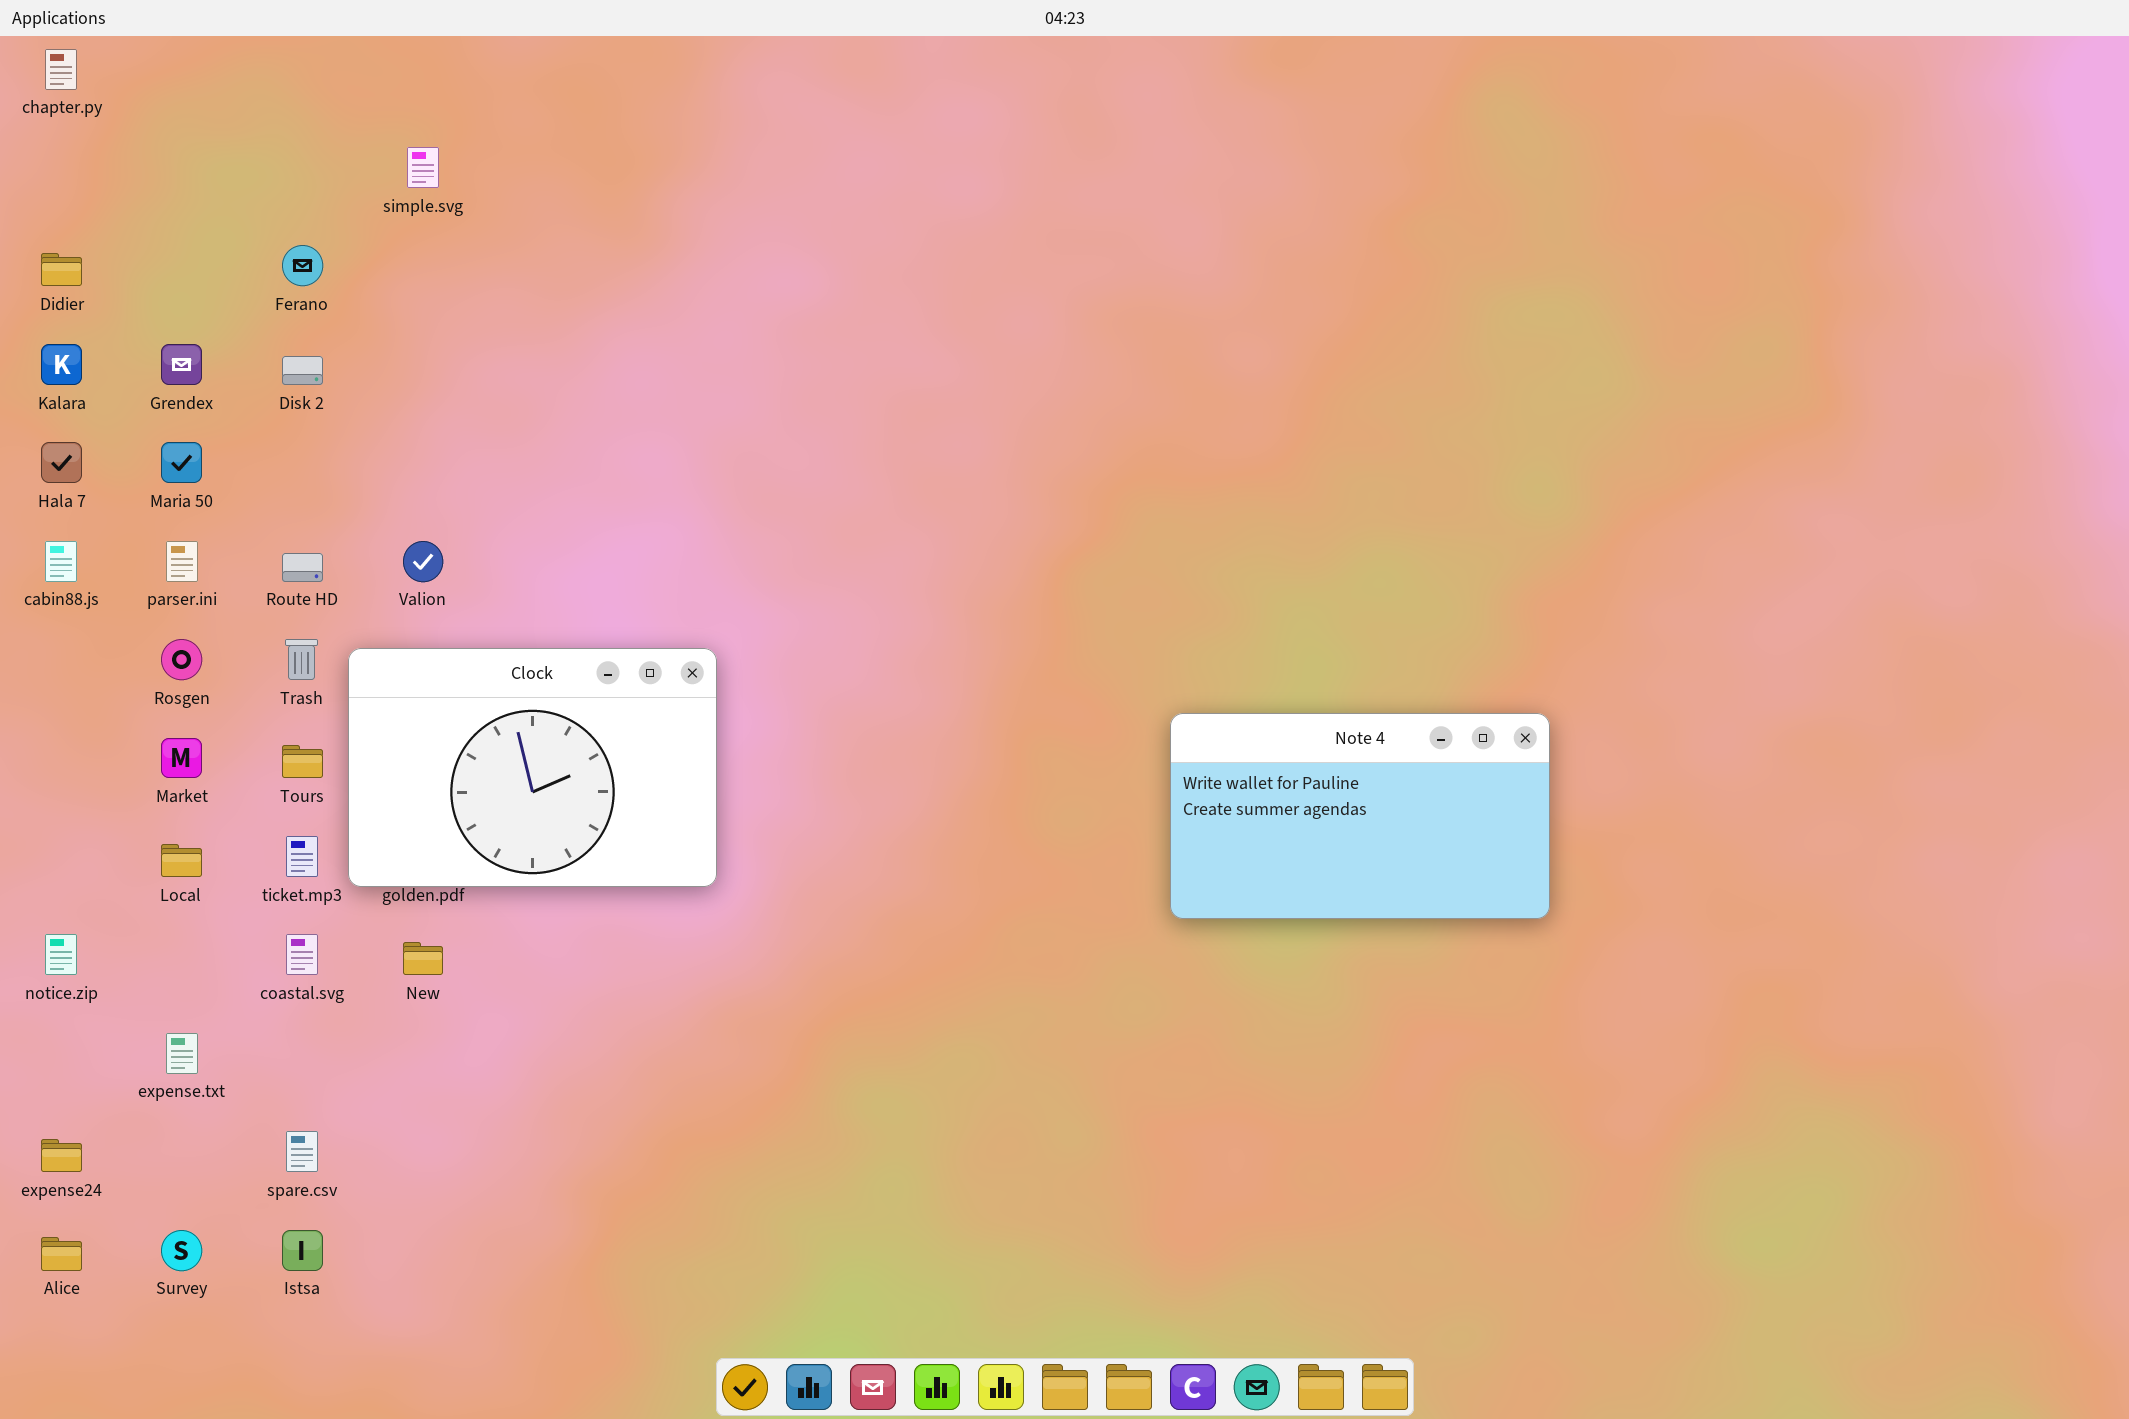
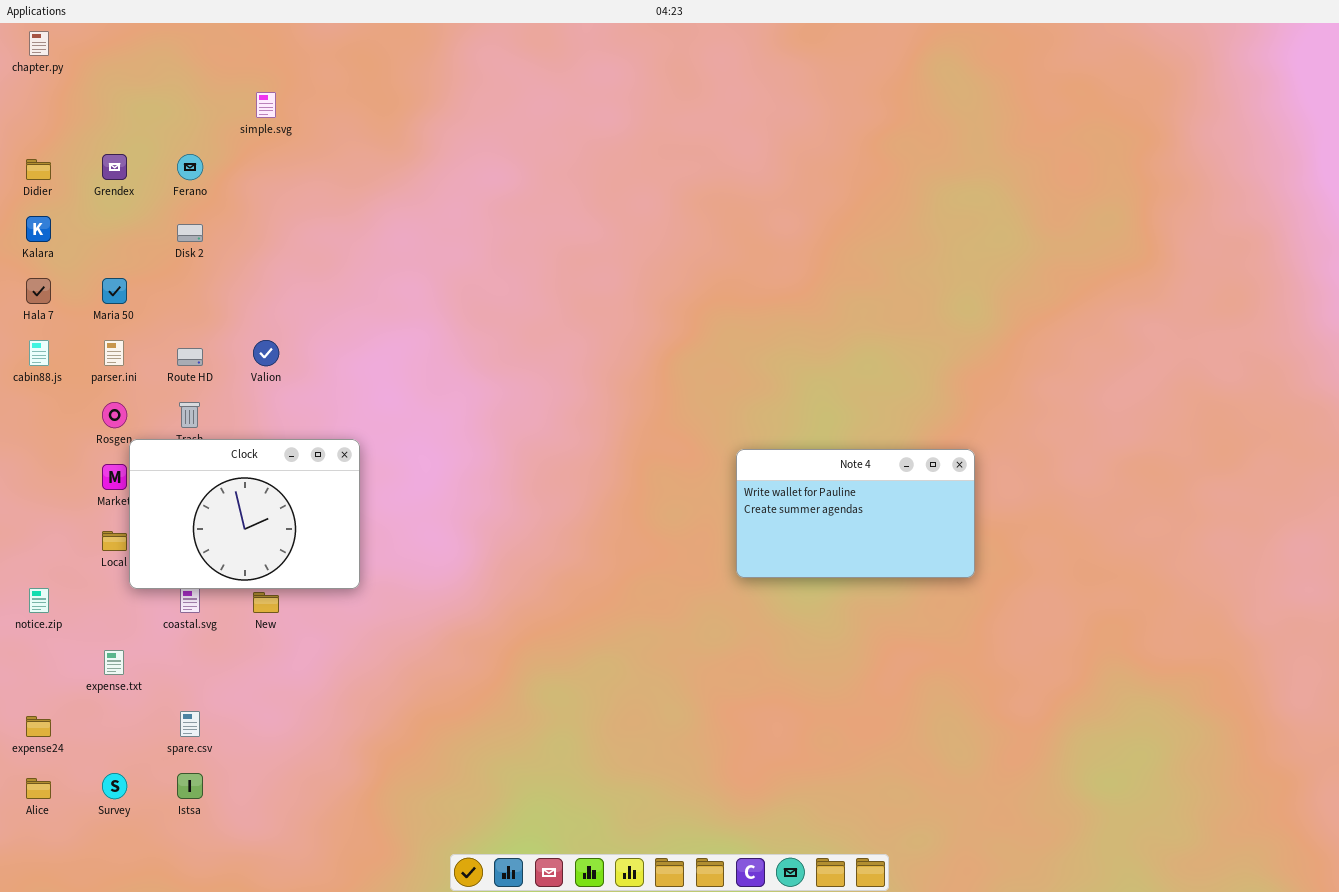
Grendex: [161,344,202,385] -> [102,154,127,180], moved
Clock: [348,648,717,887] -> [129,439,360,589], moved

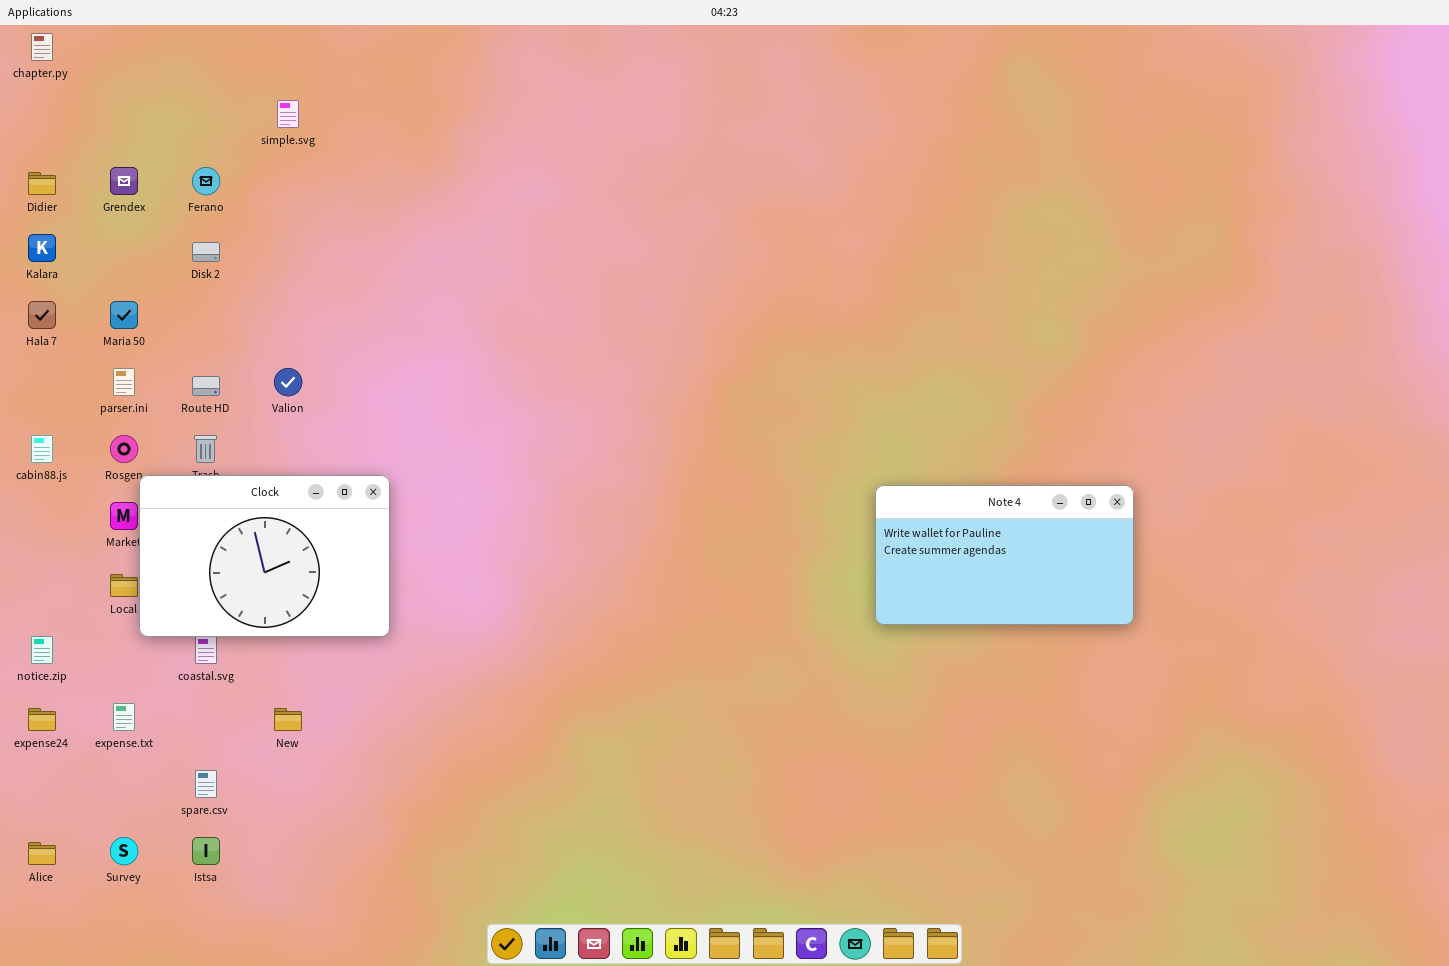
cabin88.js: [29,340,49,366] -> [31,435,53,463], moved
Note 4: [736,449,975,578] -> [875,485,1134,625], moved
New: [253,592,279,613] -> [274,708,302,731], moved
expense24: [26,716,51,737] -> [28,708,56,731], moved

